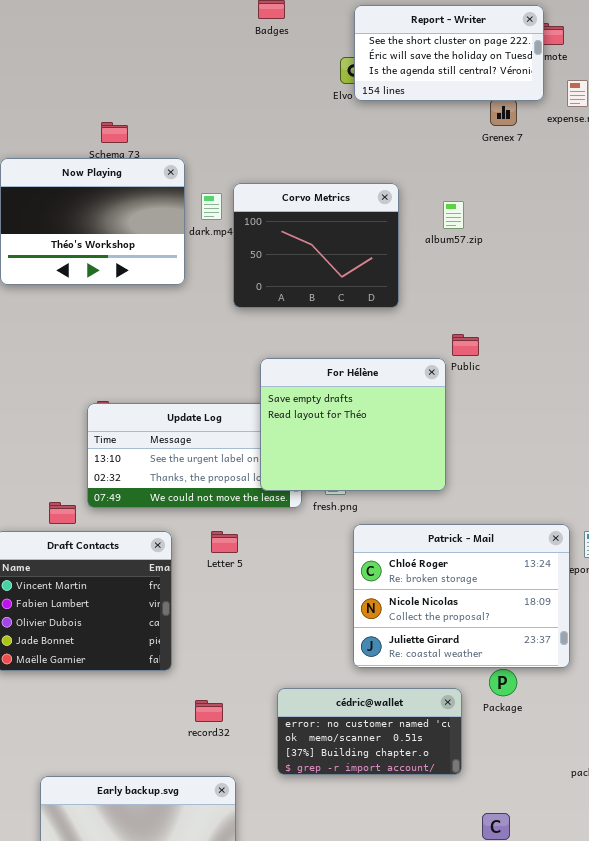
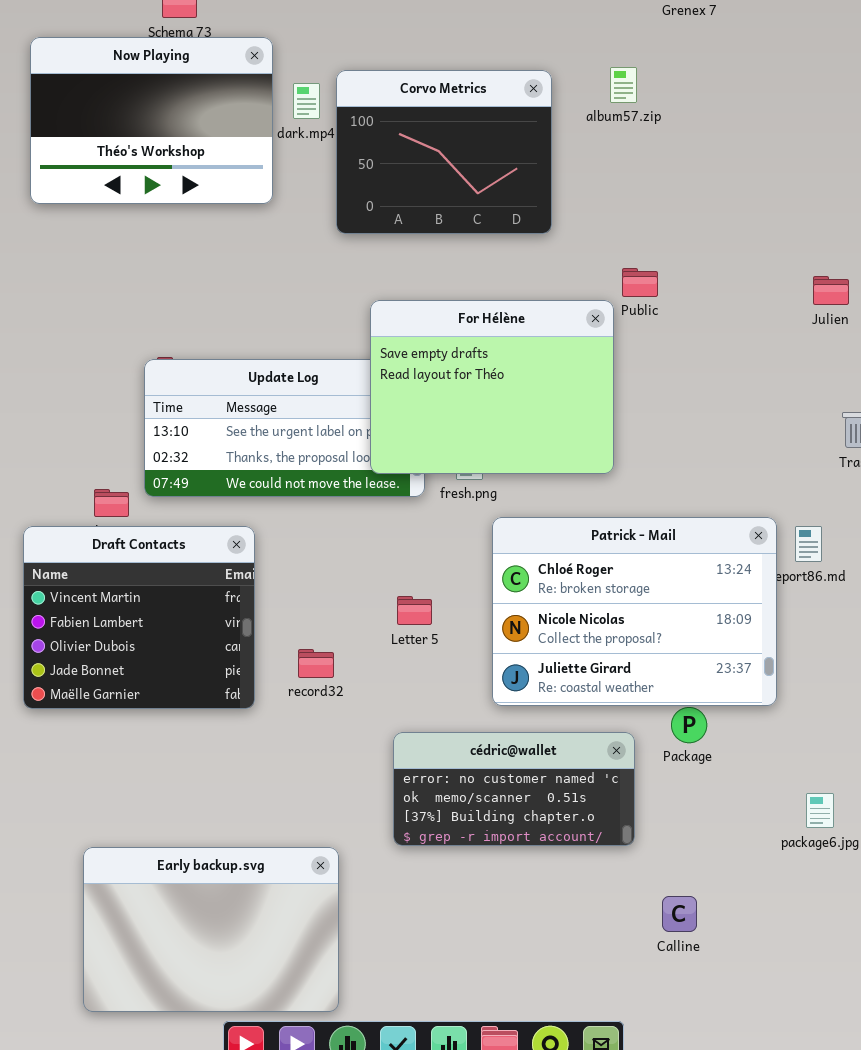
album57.zip: [443,201,464,229] -> [610,67,637,103], moved
Letter 5: [211,531,238,553] -> [397,596,432,625], moved
record32: [195,700,223,722] -> [298,649,334,678], moved

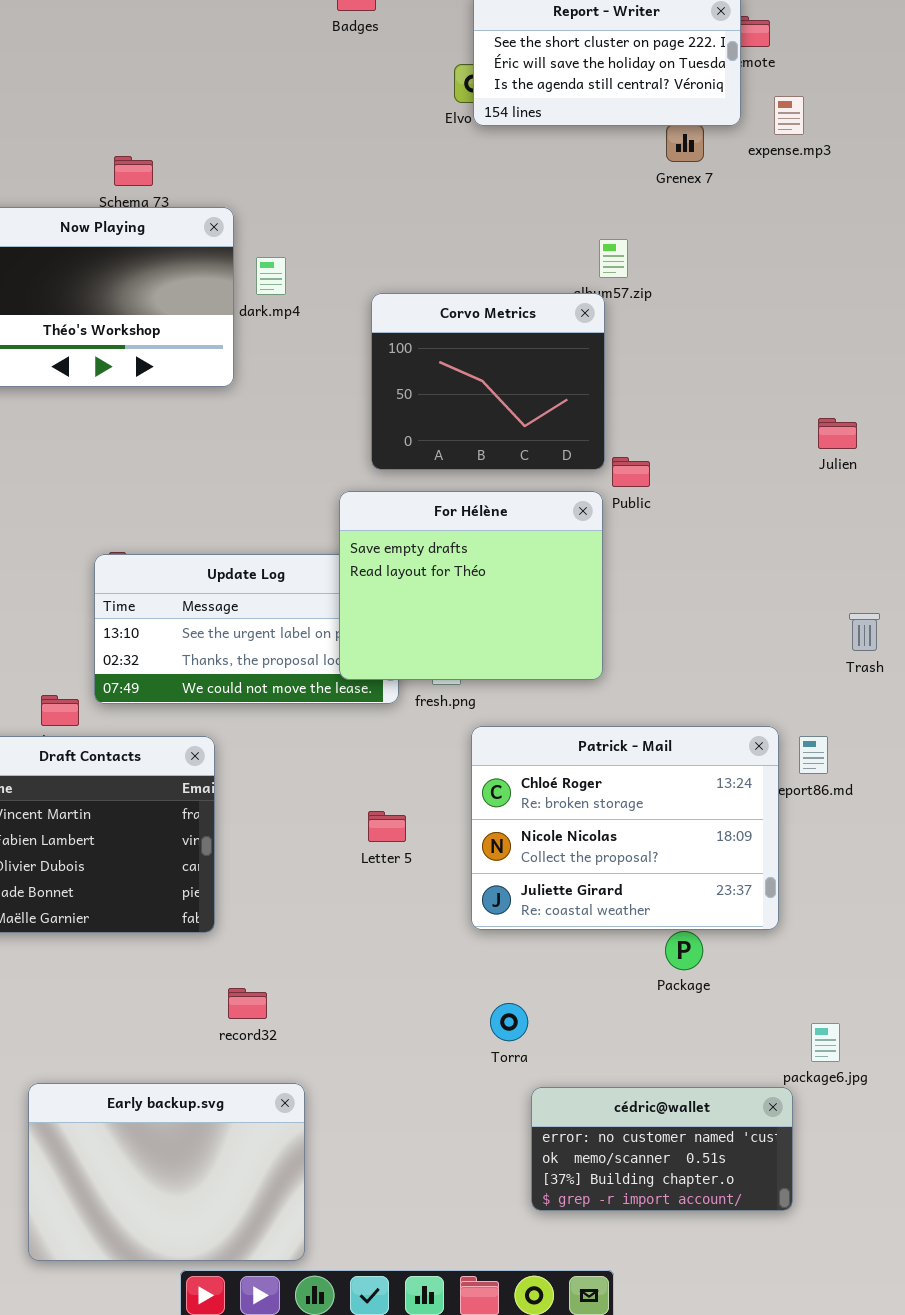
Corvo Metrics: [336,70,552,234] -> [371,293,605,470], moved
Julien: [813,276,849,305] -> [818,418,857,449], moved
record32: [298,649,334,678] -> [228,988,267,1019], moved
cédric@wallet: [393,732,635,846] -> [531,1087,793,1211], moved

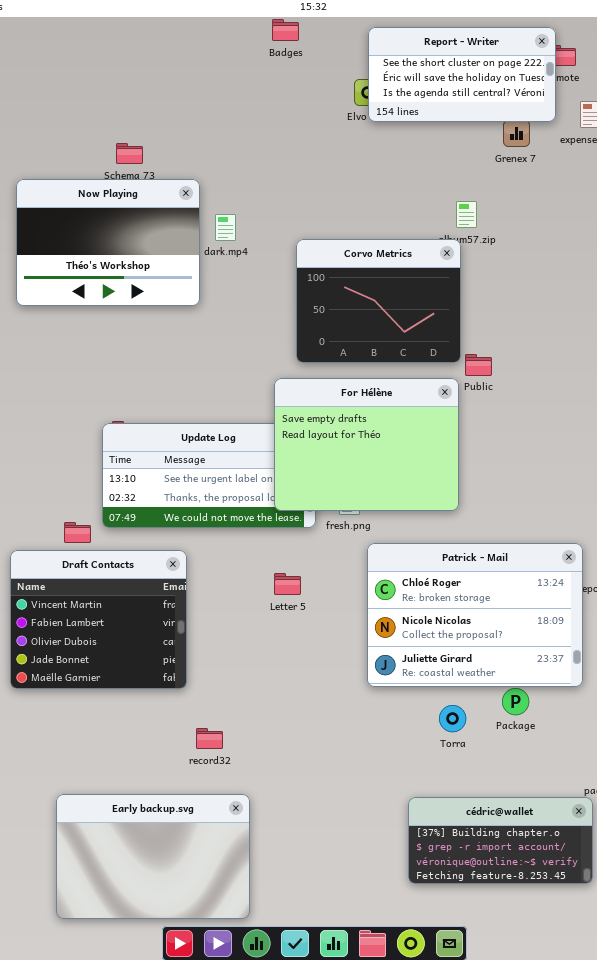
Letter 5: [368,811,406,842] -> [274,573,301,595], moved
Torra: [490,1003,528,1041] -> [439,705,466,732], moved
cédric@wallet: [531,1087,793,1211] -> [408,797,593,884], scrolled down 2 rows

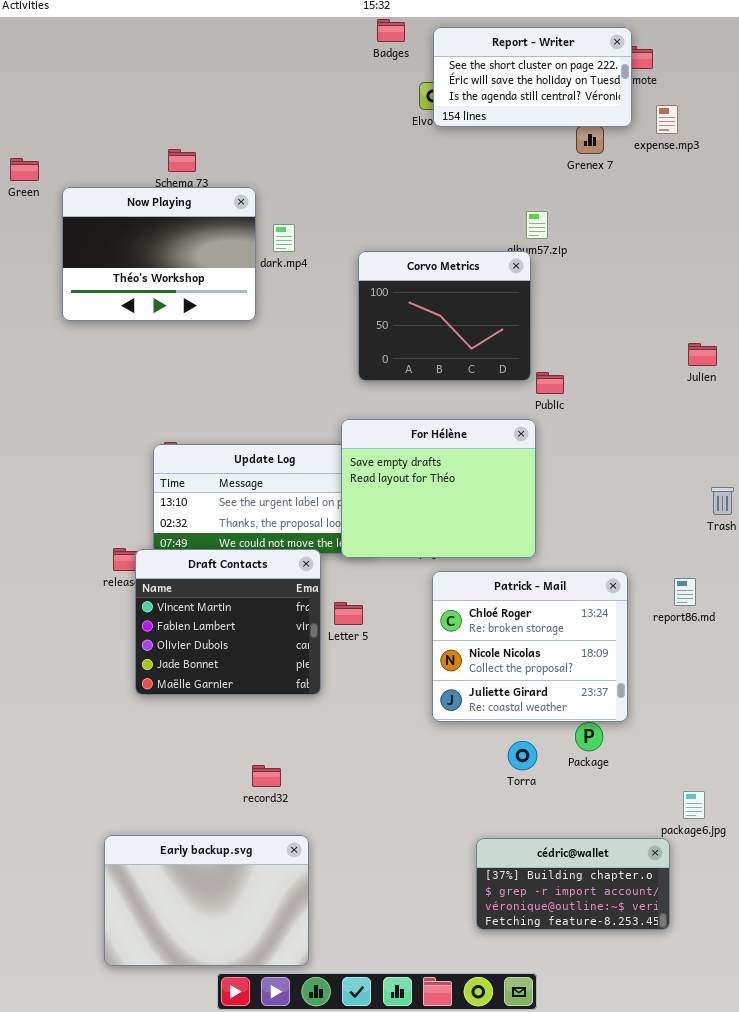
Badges: [272,19,299,41] -> [377,19,405,42], moved
For Hélène: [274,378,459,511] -> [341,419,536,558], moved
Patrick - Mail: [367,543,583,687] -> [432,571,628,722], resized
Draft Contacts: [10,550,187,689] -> [135,549,321,695], moved

